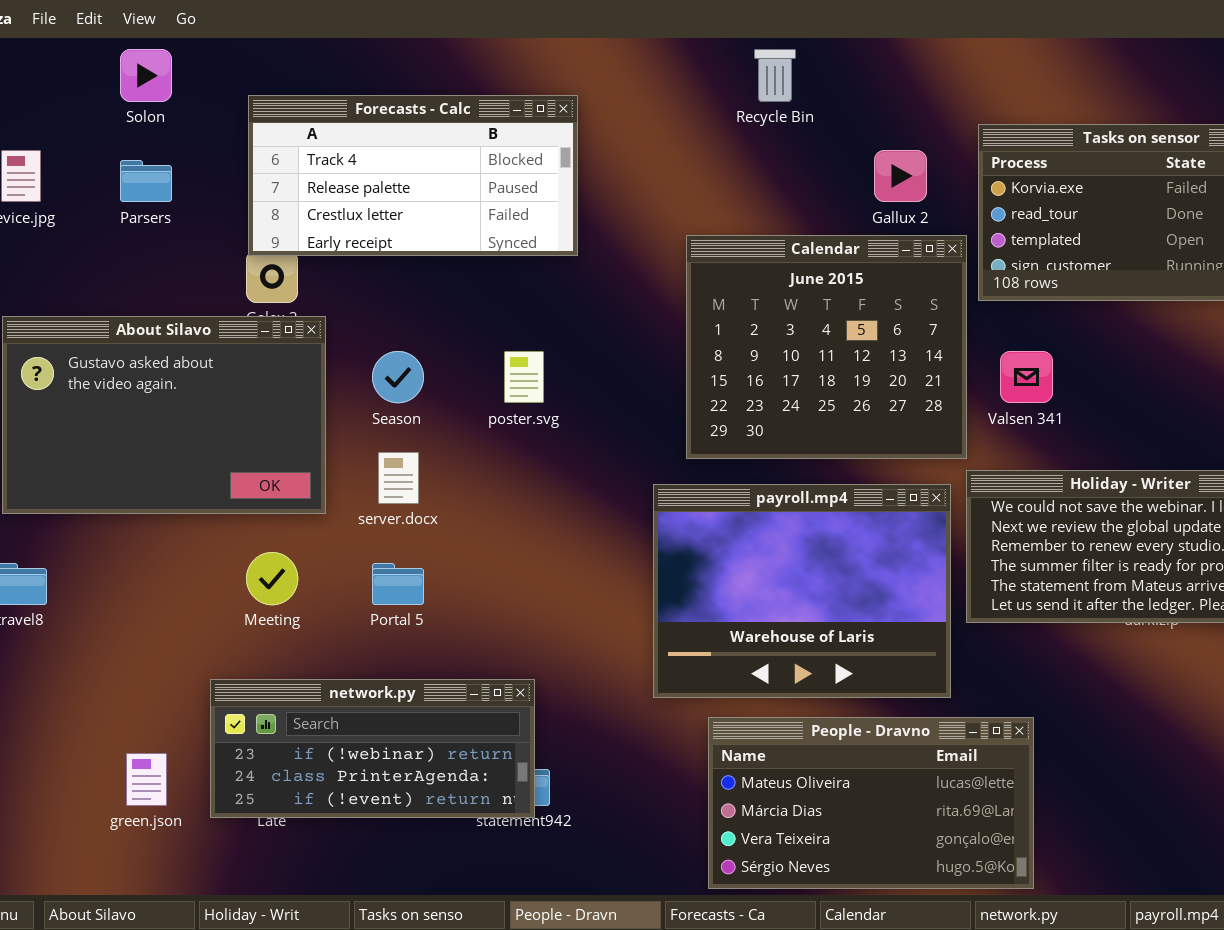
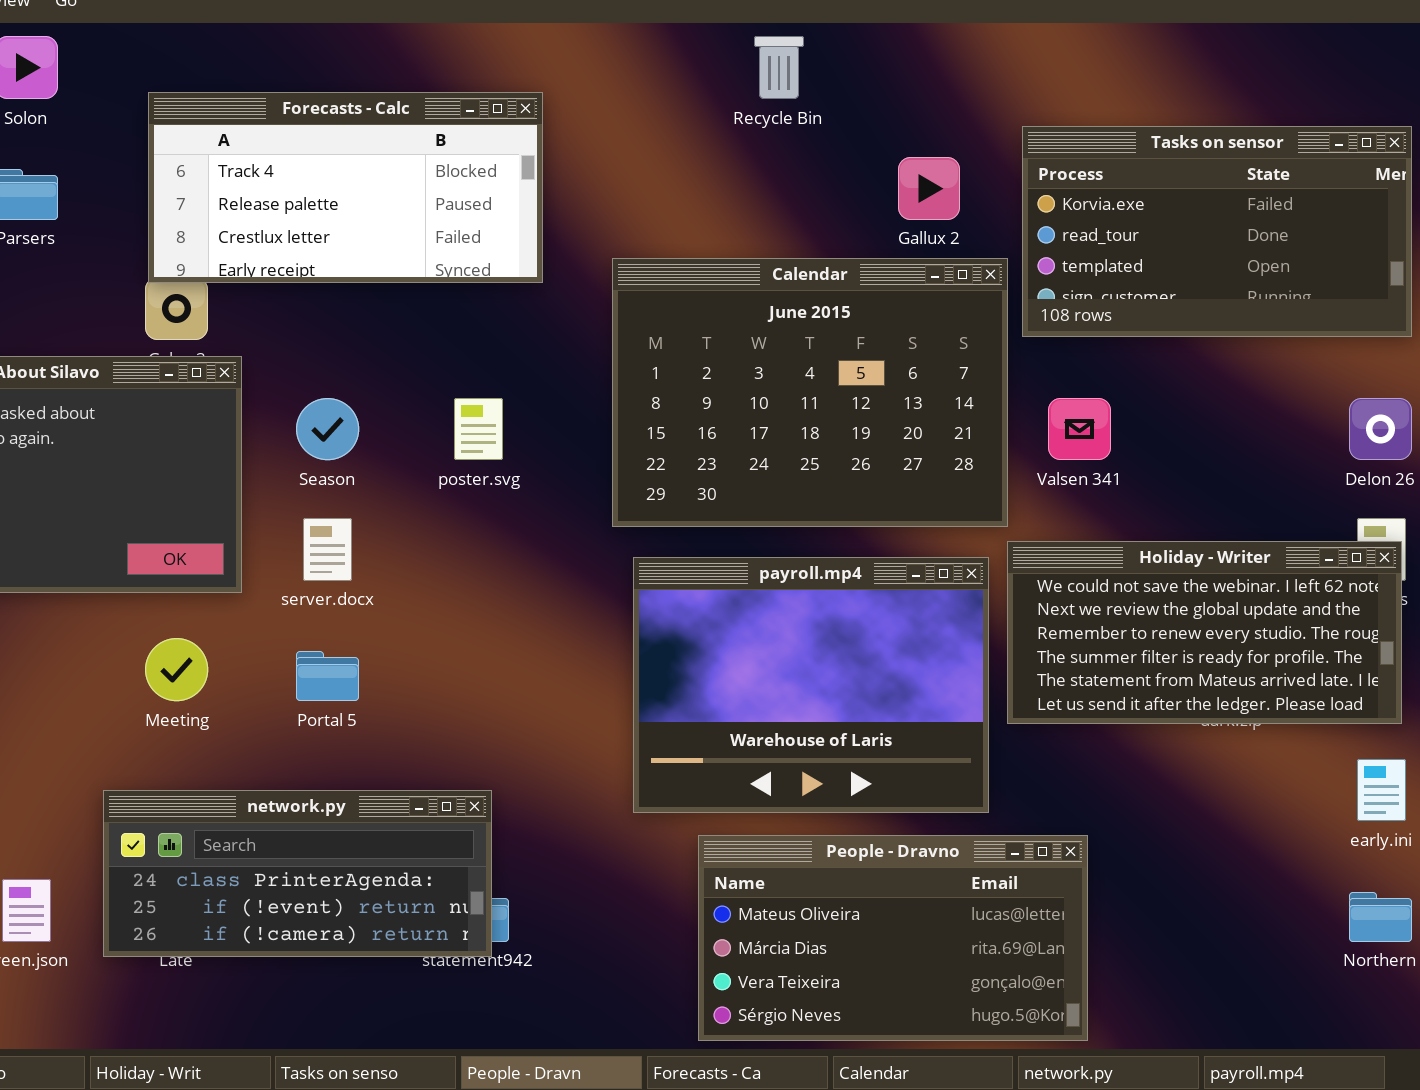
Calendar: [686,235,967,459] -> [612,258,1008,527], resized
network.py: [210,679,535,818] -> [103,790,492,957], scrolled down 1 row

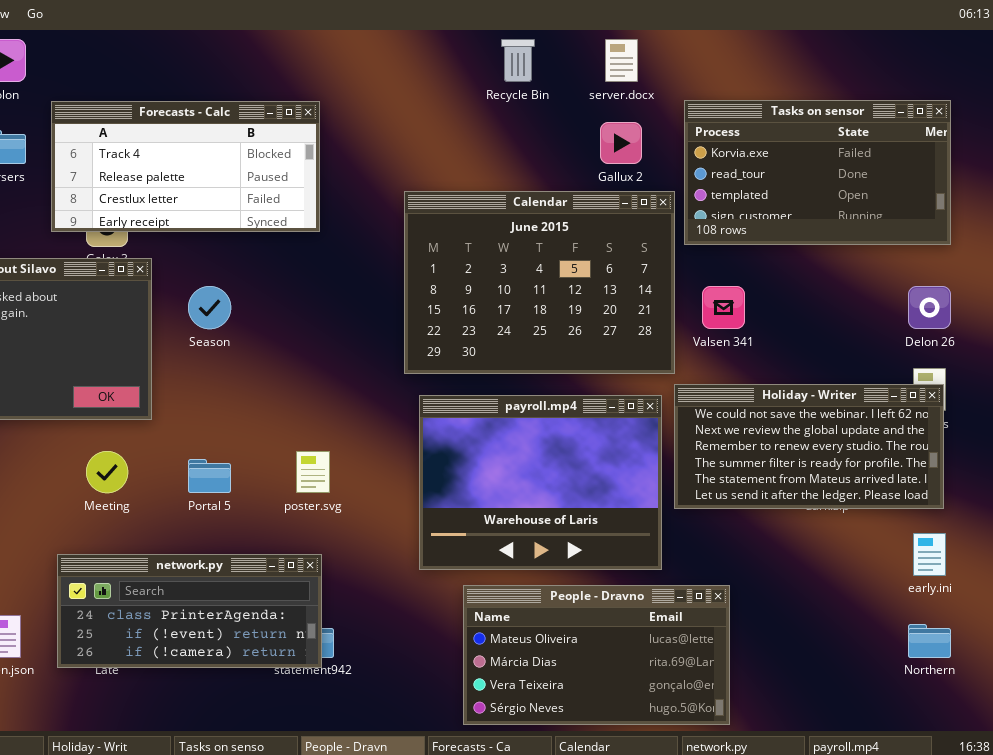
Forecasts - Calc: [148,92,543,283] -> [51,101,320,232], moved
poster.svg: [454,398,503,460] -> [296,451,330,493], moved
server.docx: [303,518,352,581] -> [605,39,638,82], moved

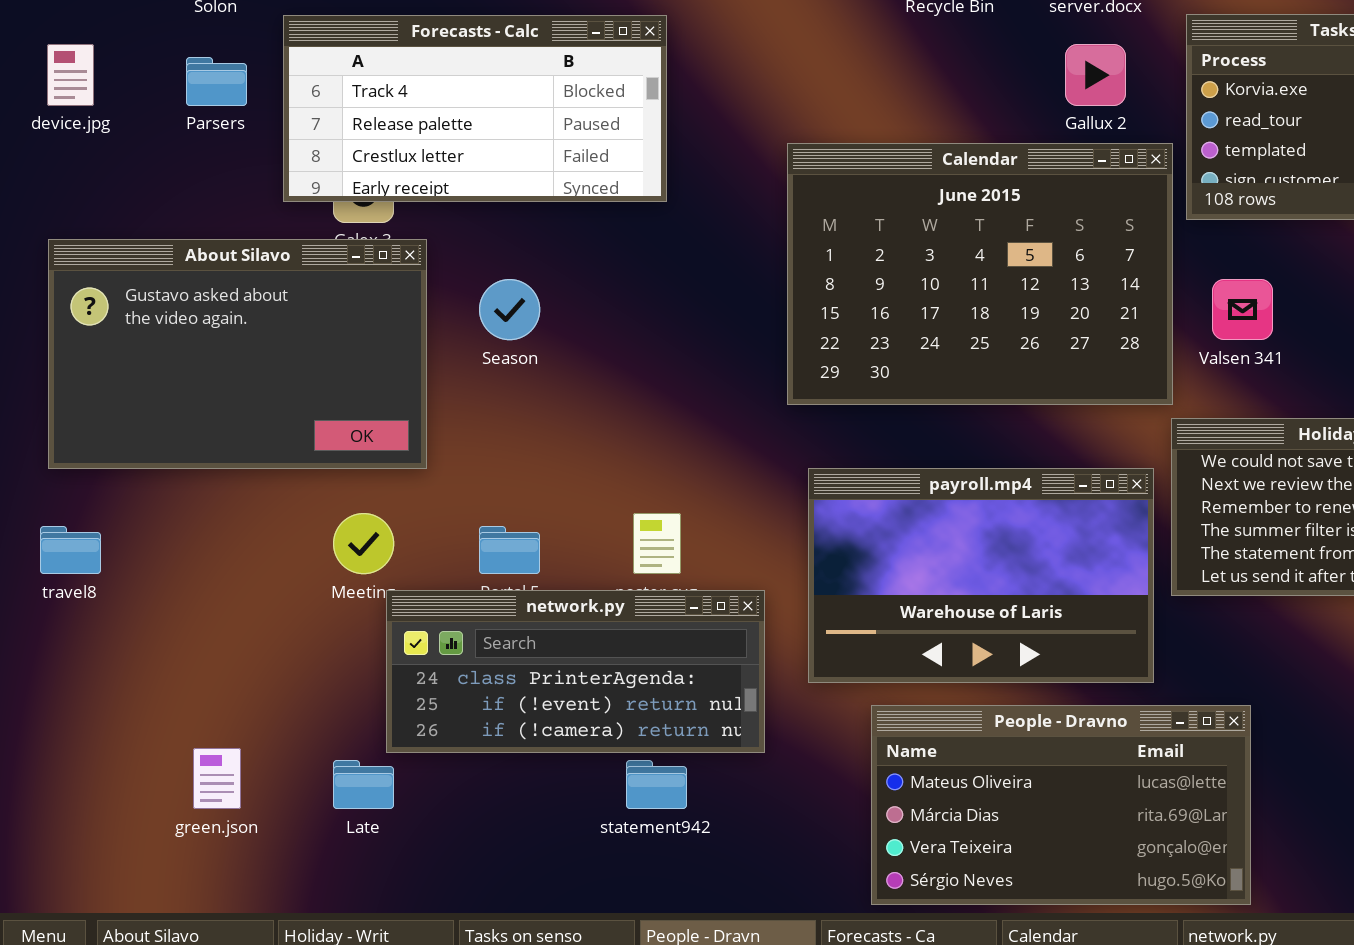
payroll.mp4: [419,395,662,570] -> [808,468,1154,683], resized
network.py: [57,554,322,668] -> [386,590,765,753], moved

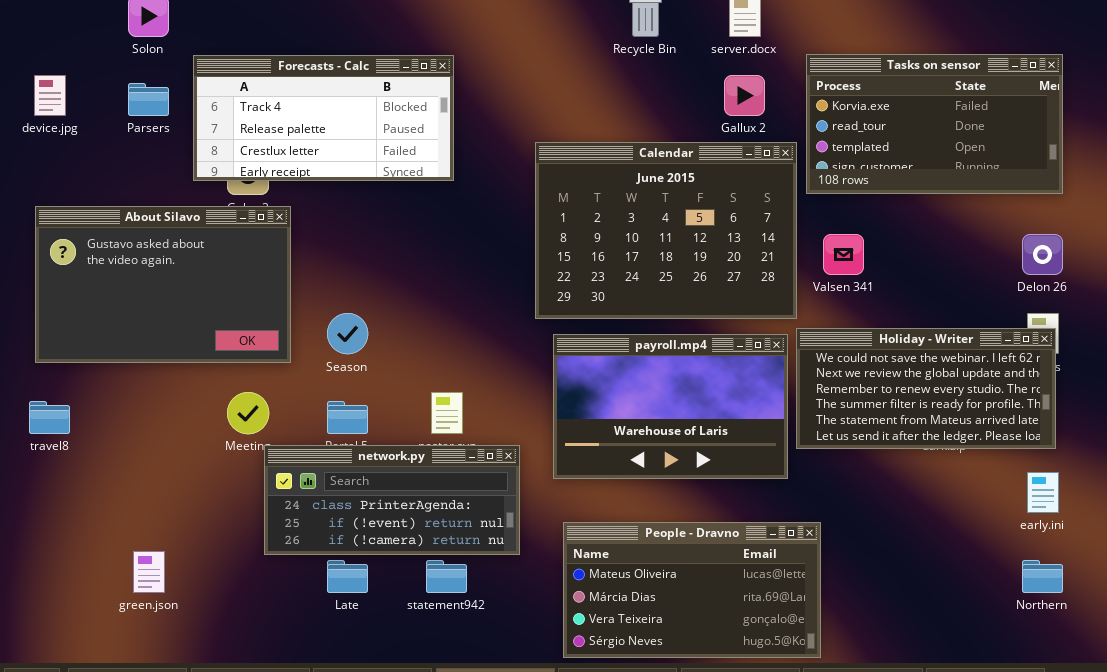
Season: [479,279,540,340] -> [327,313,368,354], moved
payroll.mp4: [808,468,1154,683] -> [553,334,788,479], moved
People - Dravno: [871,705,1251,905] -> [563,522,821,658], moved
Late: [333,760,394,809] -> [327,560,368,593], moved

